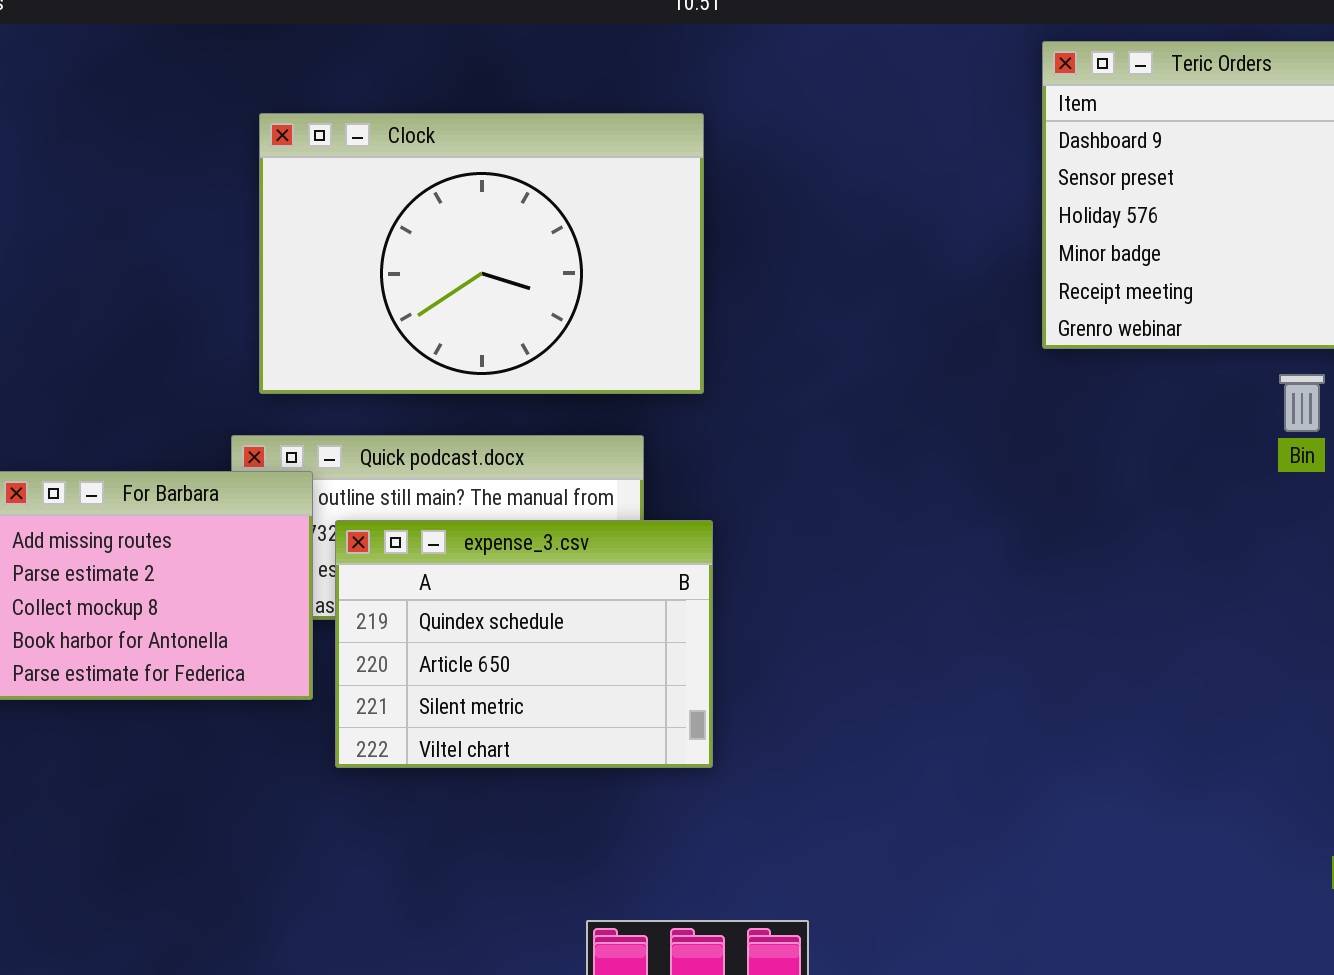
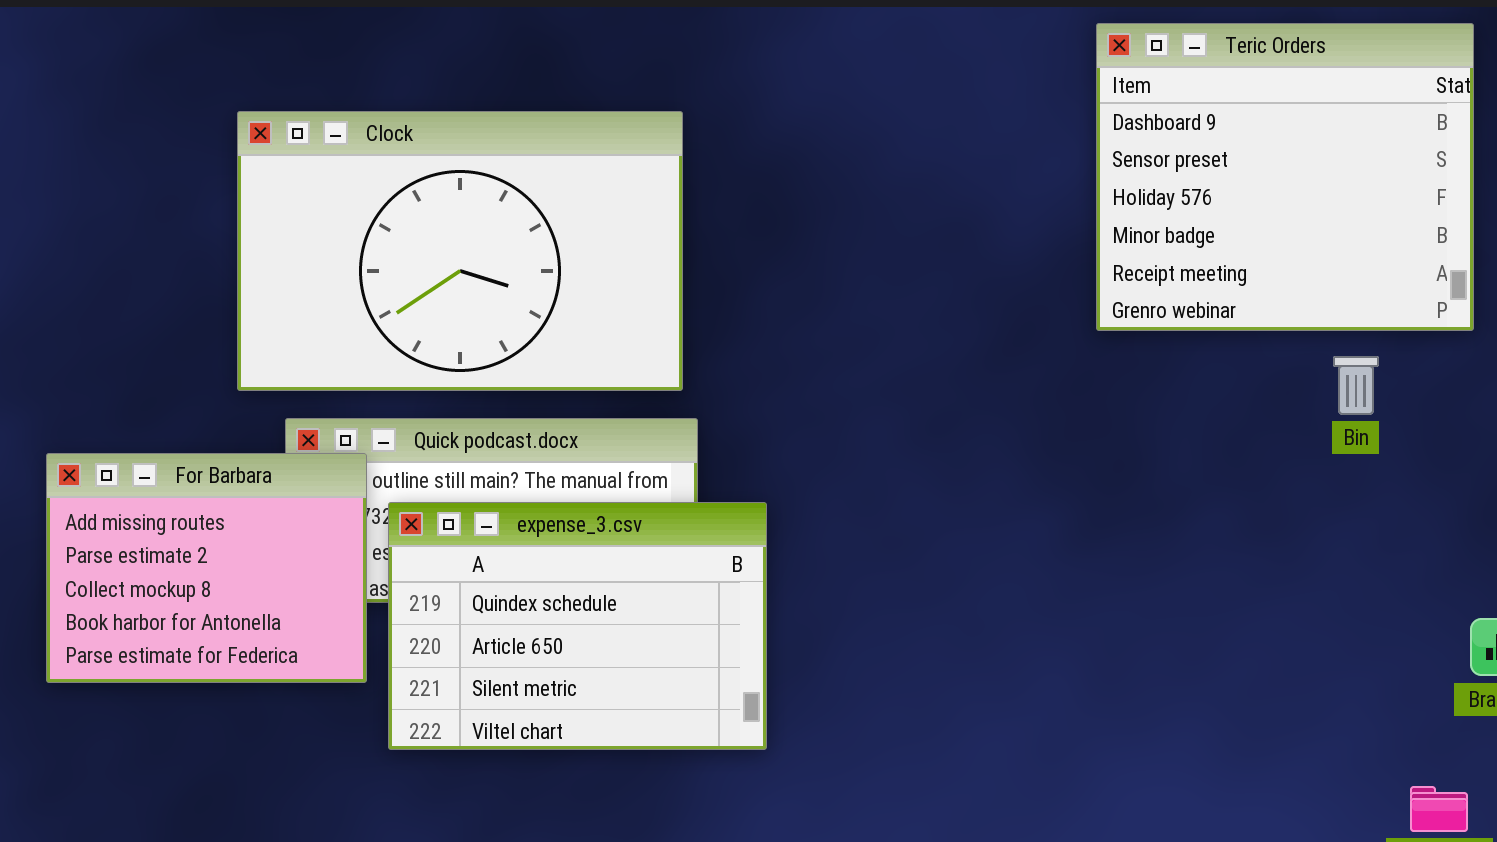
Clock: [259,113,704,394] -> [237,111,683,391], moved

